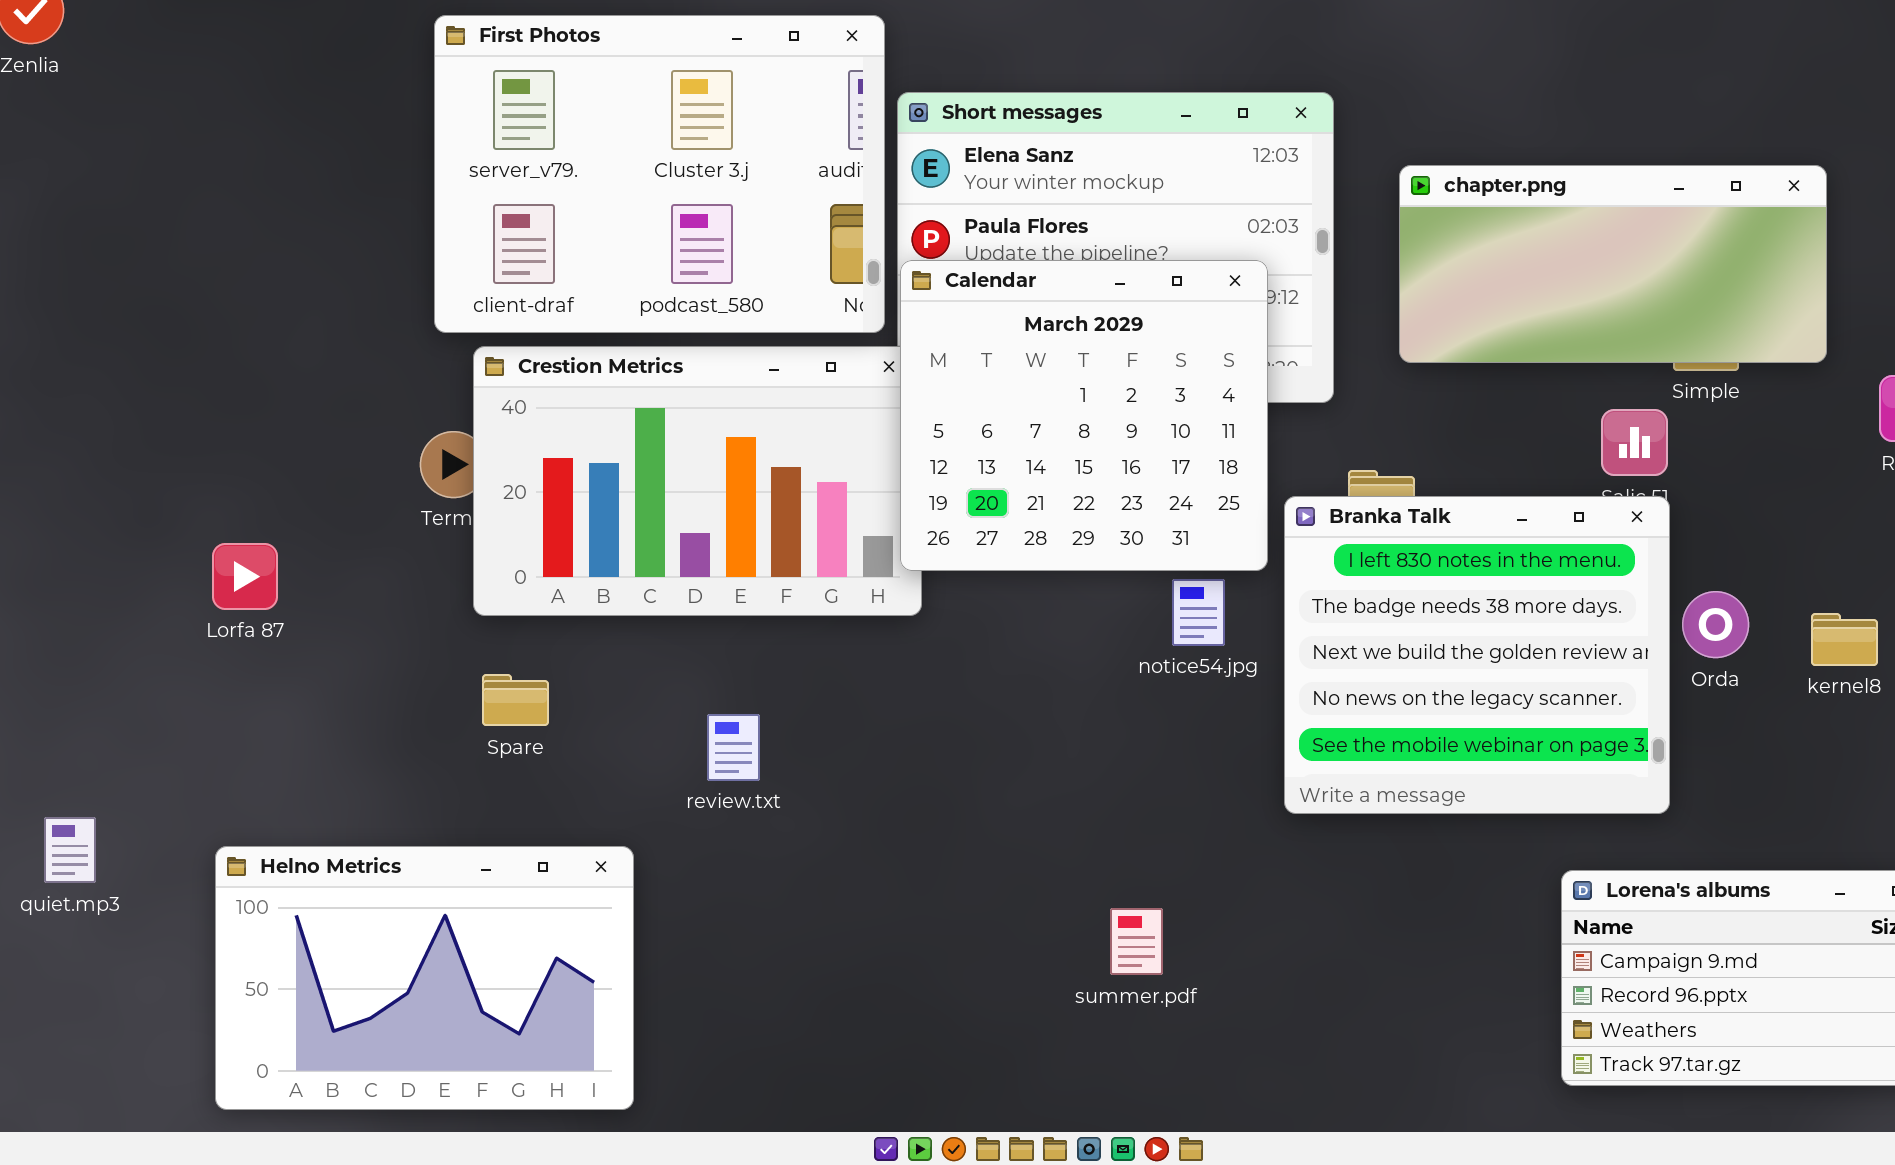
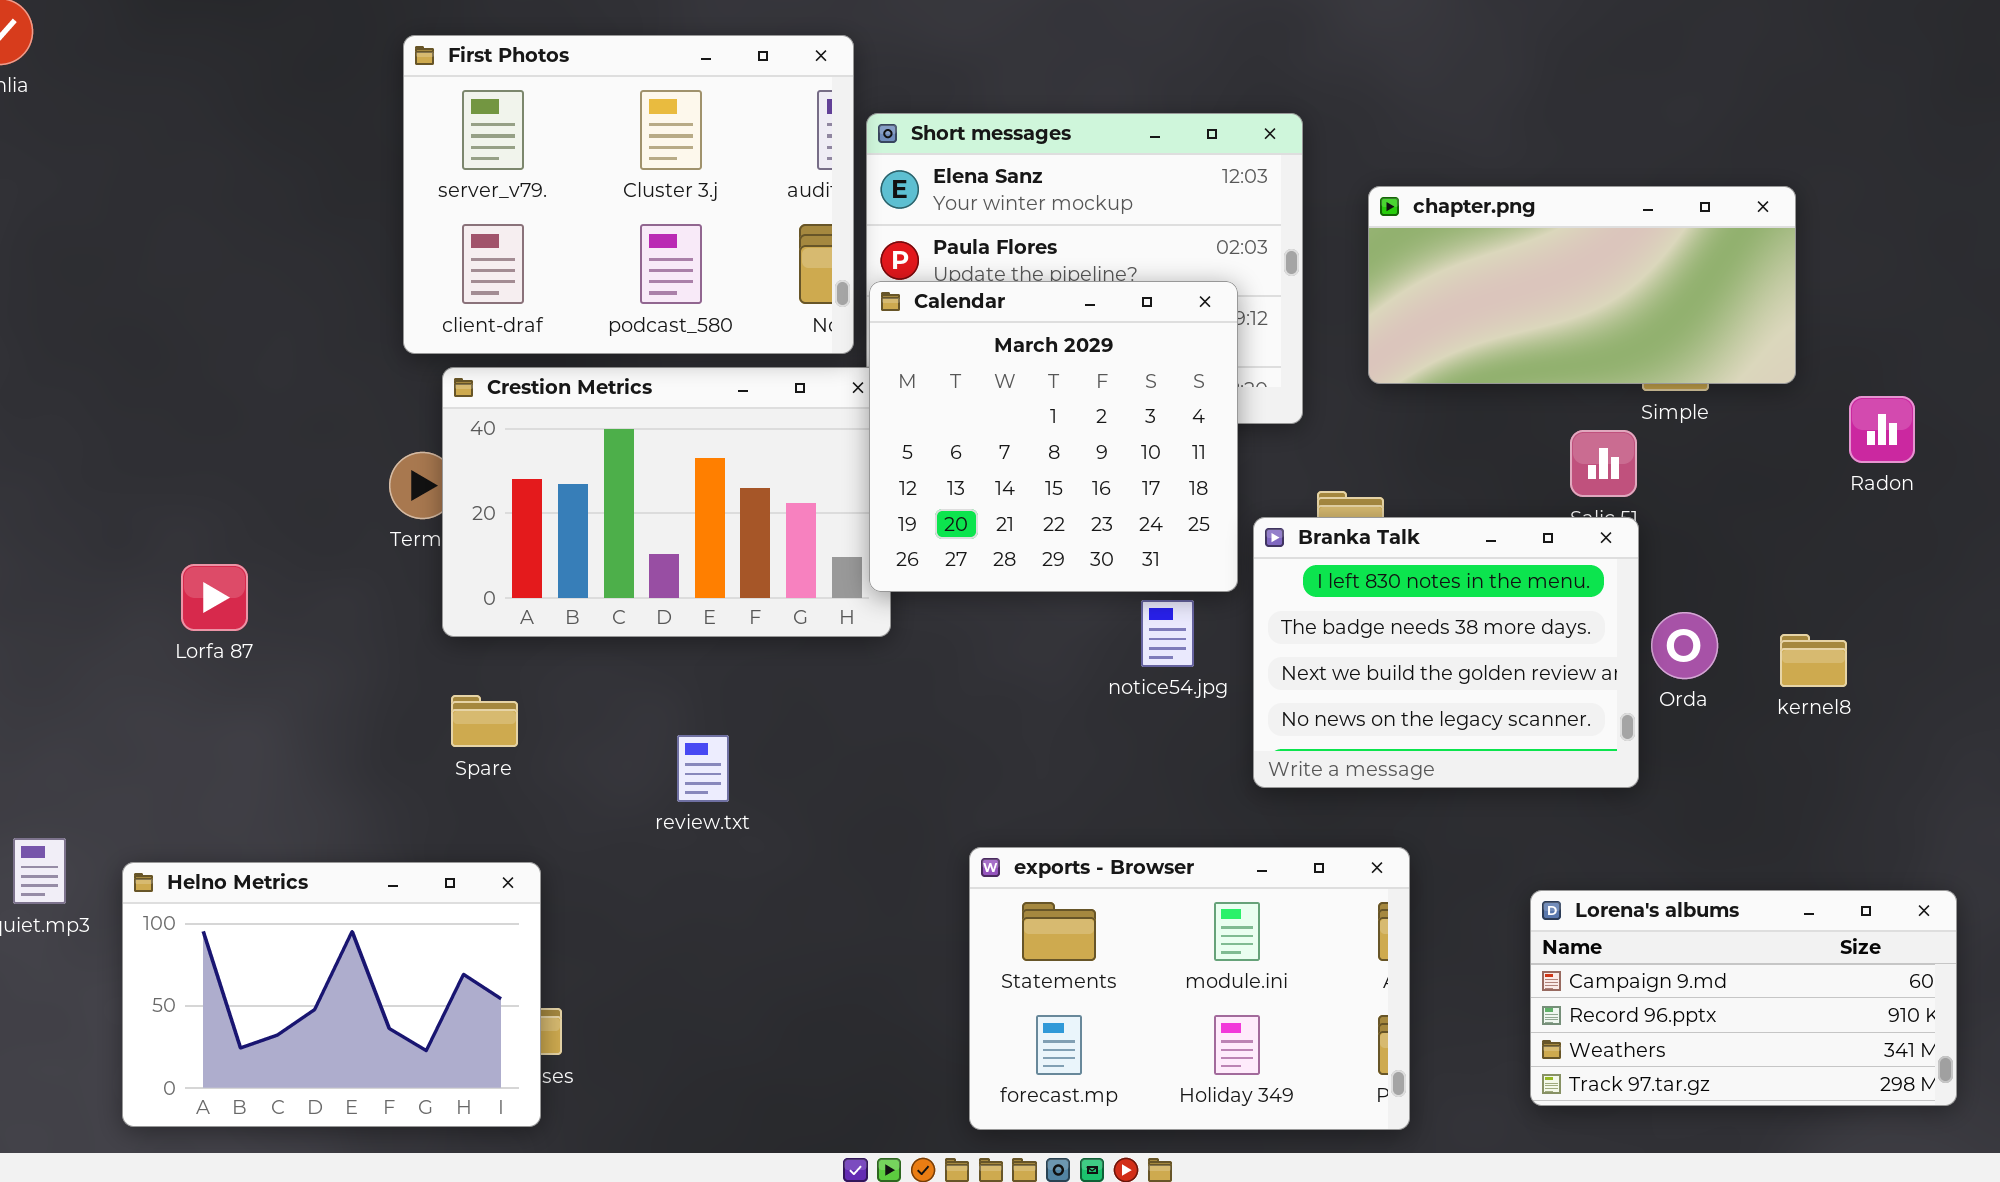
Branka Talk: [1284,496,1670,814] -> [1253,517,1639,788], resized
exports - Browser: none -> [969,847,1410,1130], opened
Helno Metrics: [215,846,634,1110] -> [122,862,541,1127], moved

